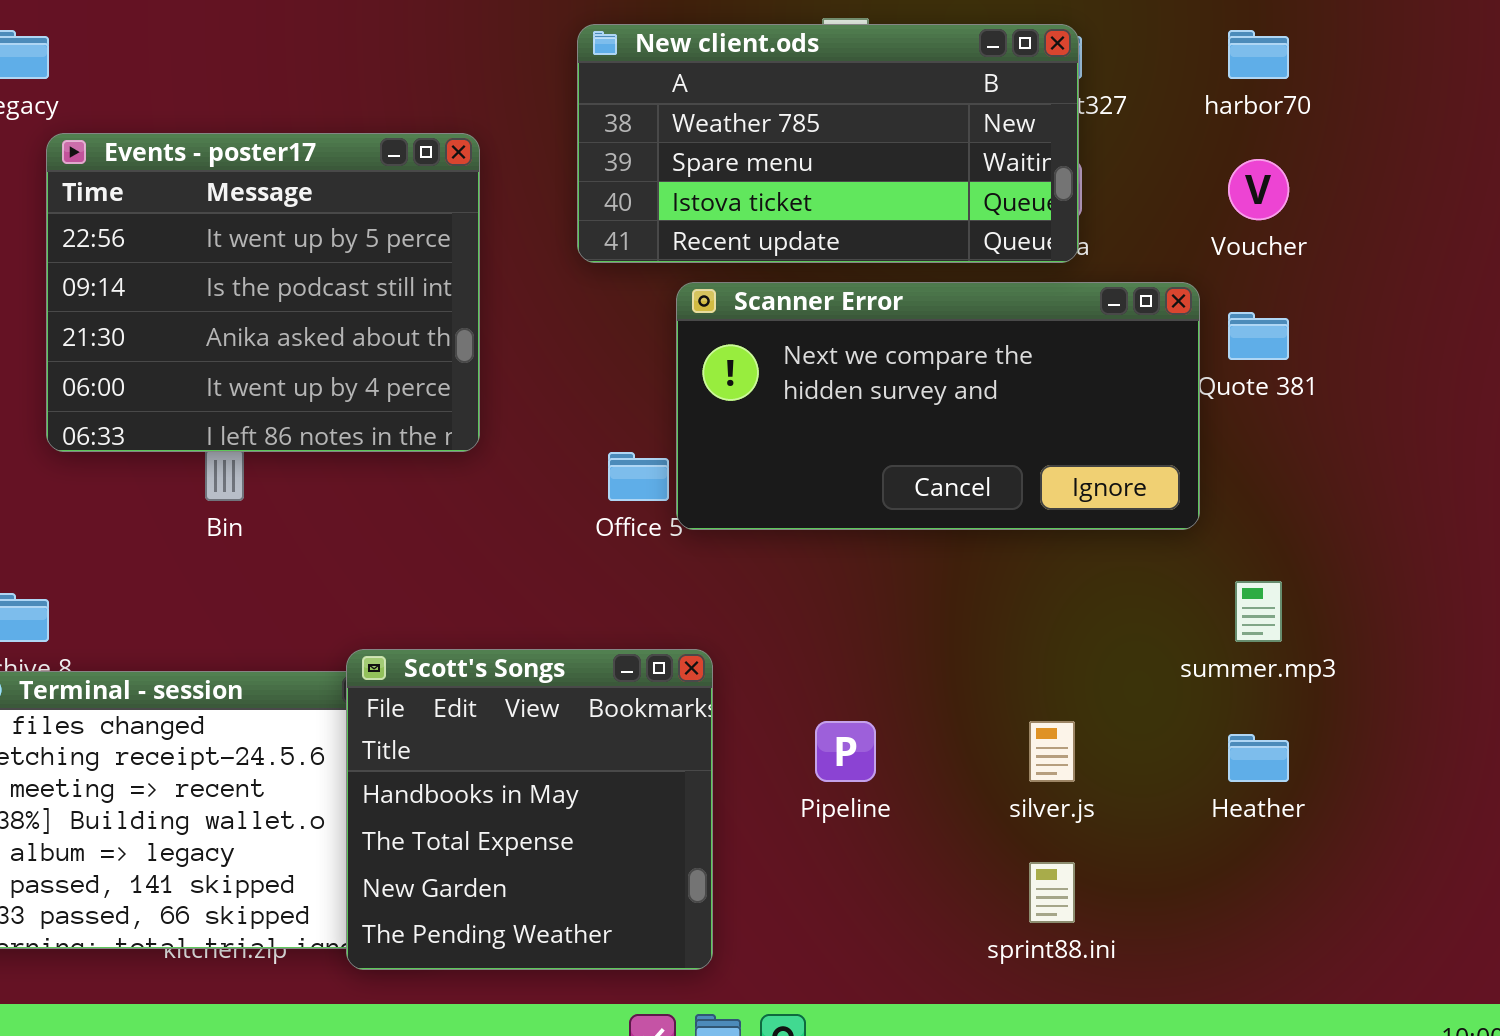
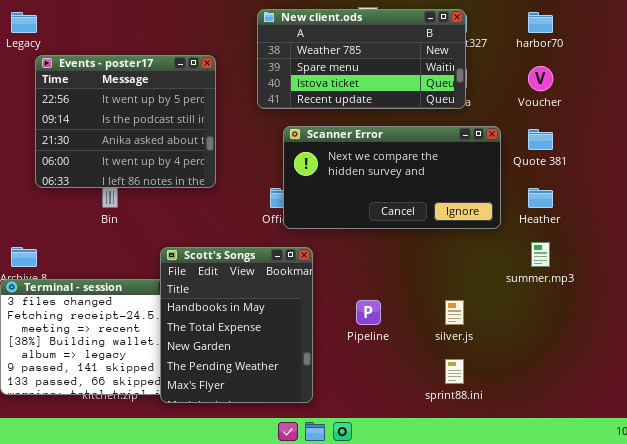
Scanner Error: [676,282,1200,530] -> [283,126,501,229], moved
Scott's Songs: [346,649,713,970] -> [160,247,313,403], resized
Heather: [1228,734,1289,782] -> [528,188,553,208], moved

